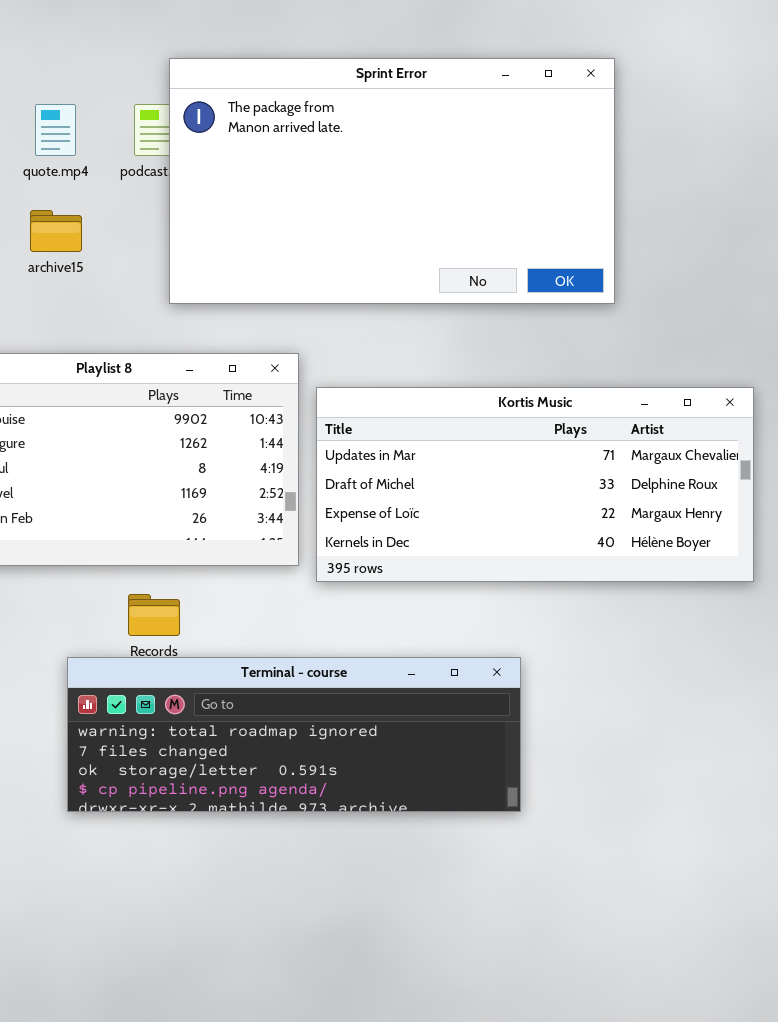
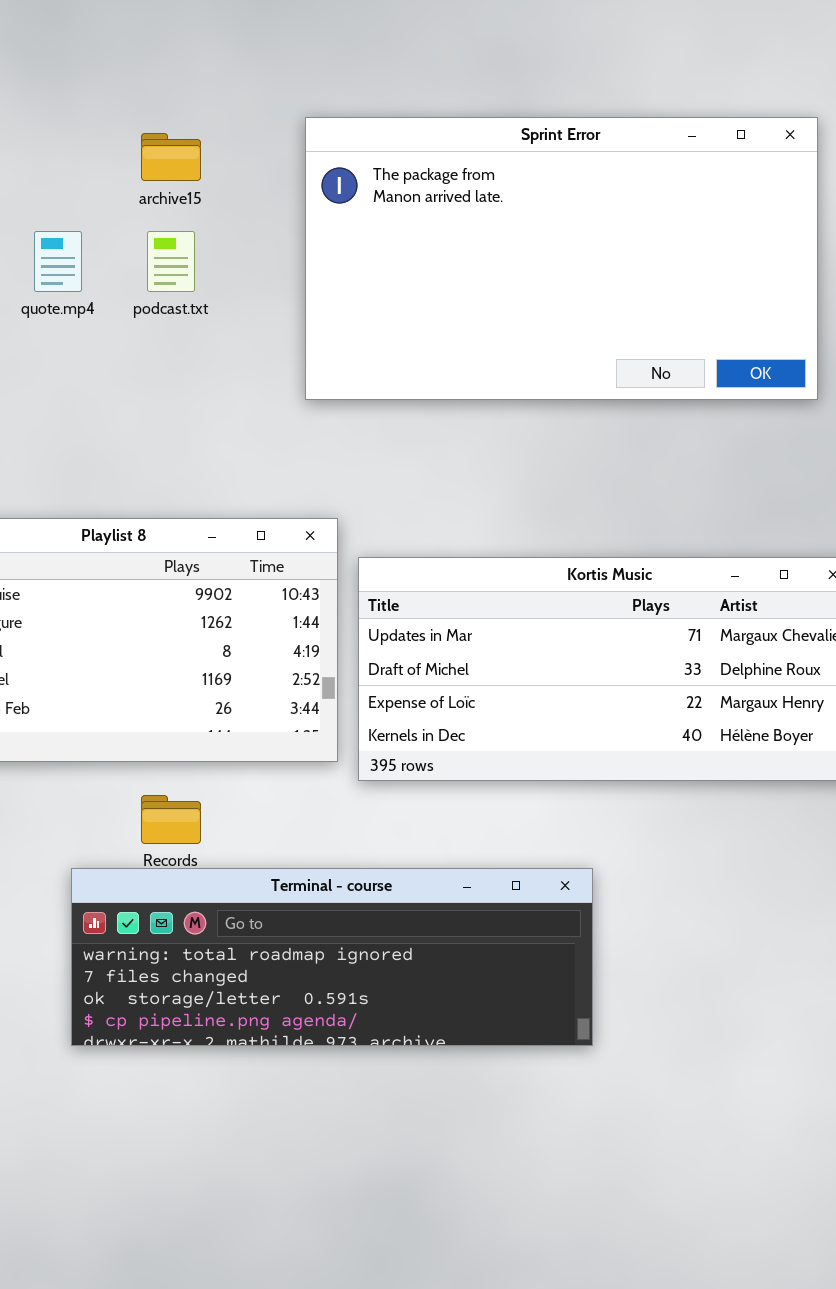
Sprint Error: [169,58,615,304] -> [305,117,818,400], moved
archive15: [30,210,82,252] -> [141,133,201,181], moved

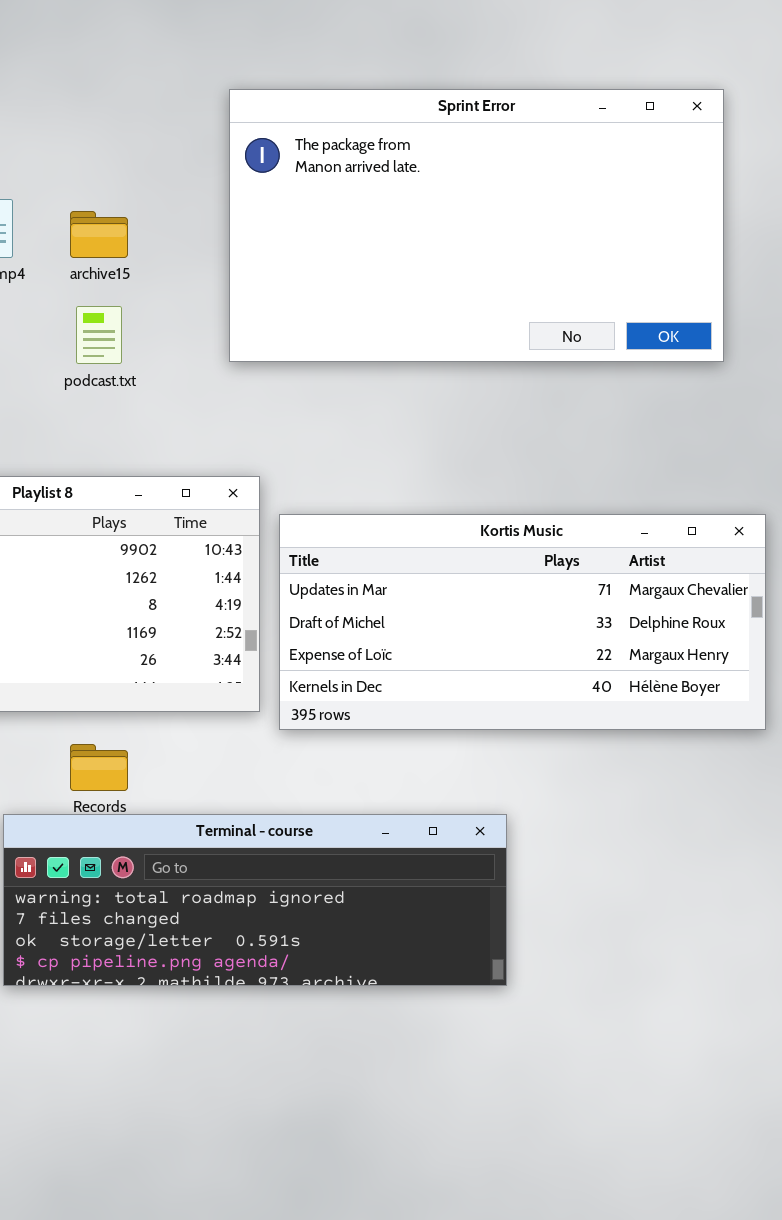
archive15: [141,133,201,181] -> [70,211,128,258], moved
podcast.txt: [147,231,195,292] -> [76,306,122,364], moved

